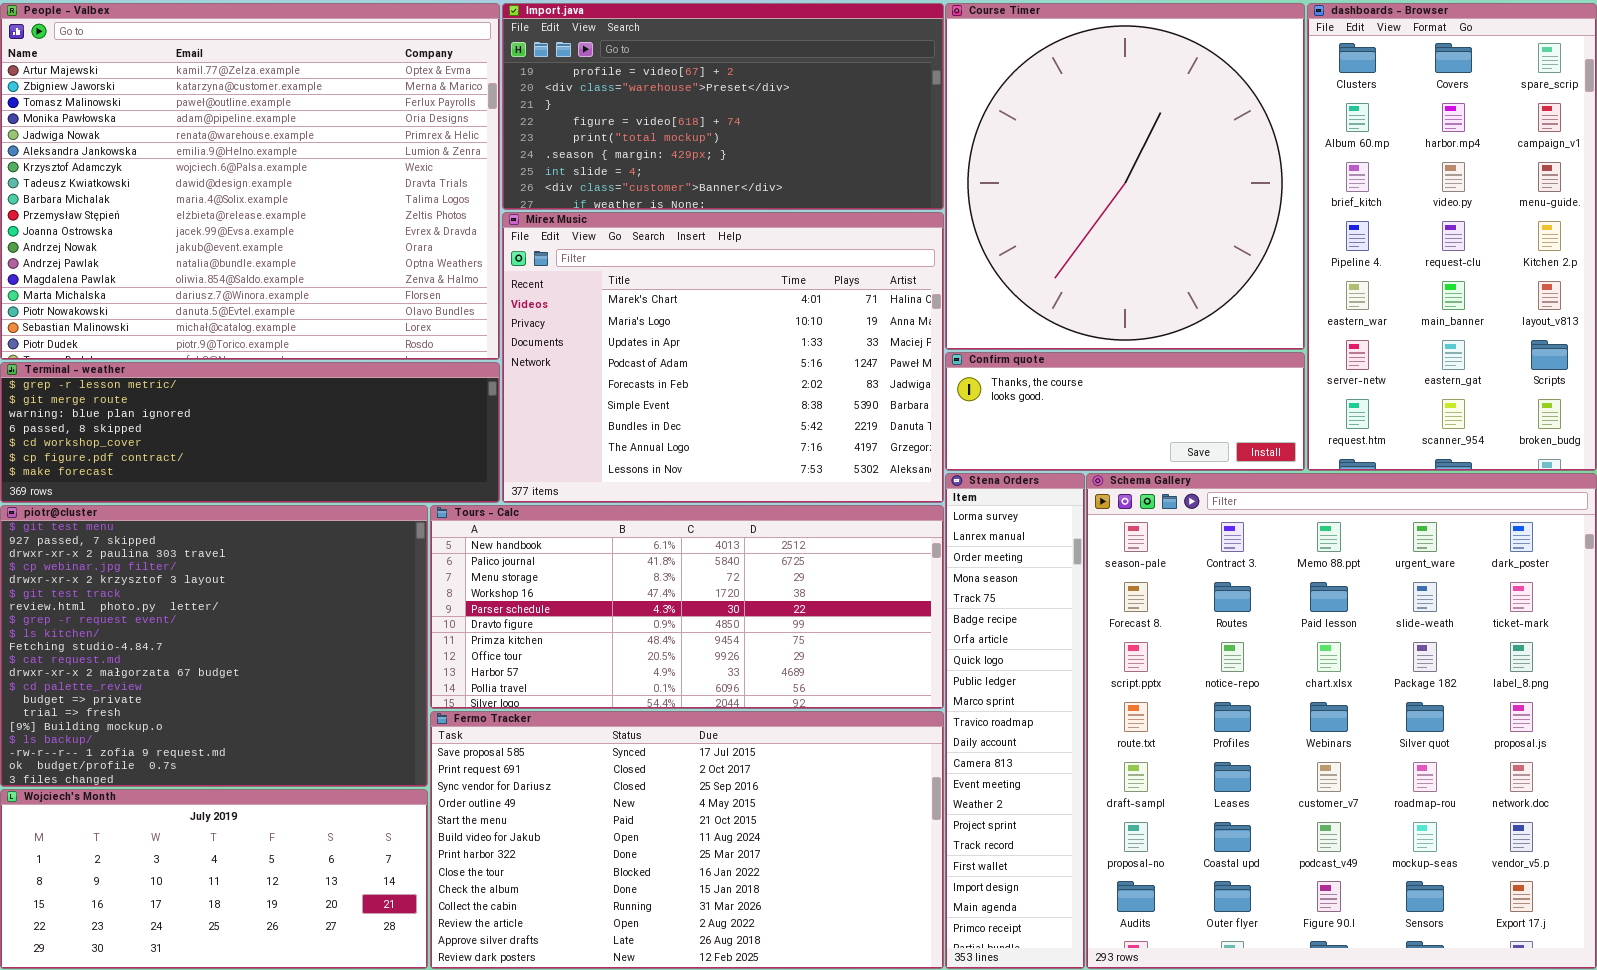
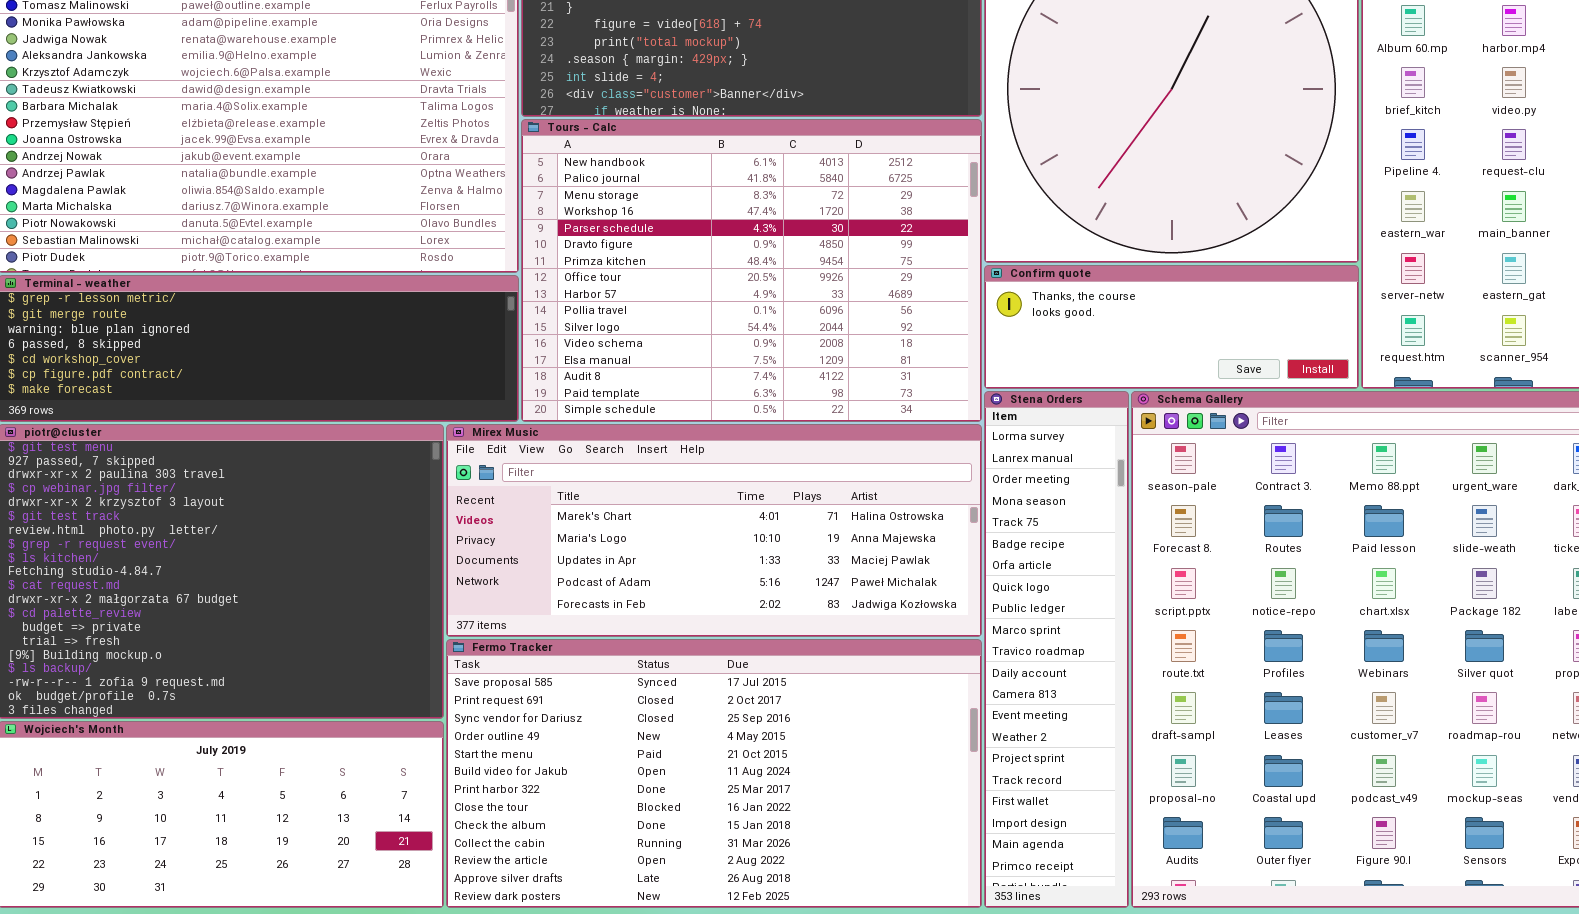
Mirex Music: [502,212,944,503] -> [446,424,982,637], moved, resized
Tours - Calc: [430,505,944,709] -> [521,119,982,422], moved, resized

